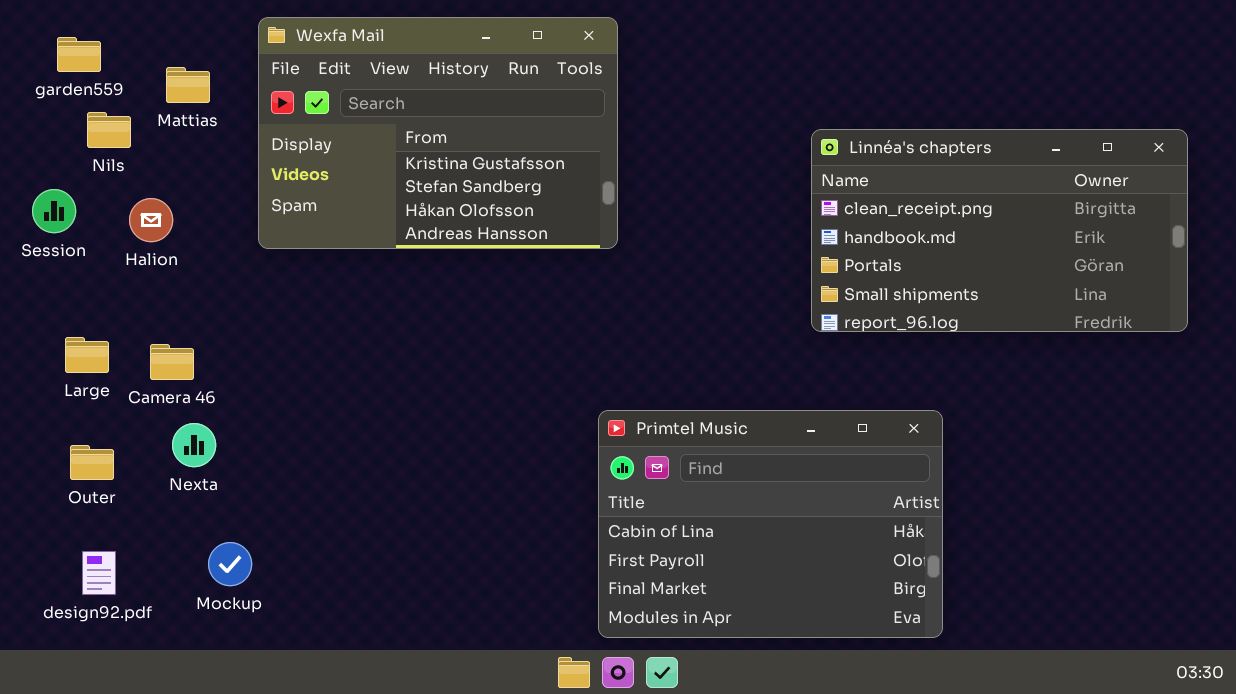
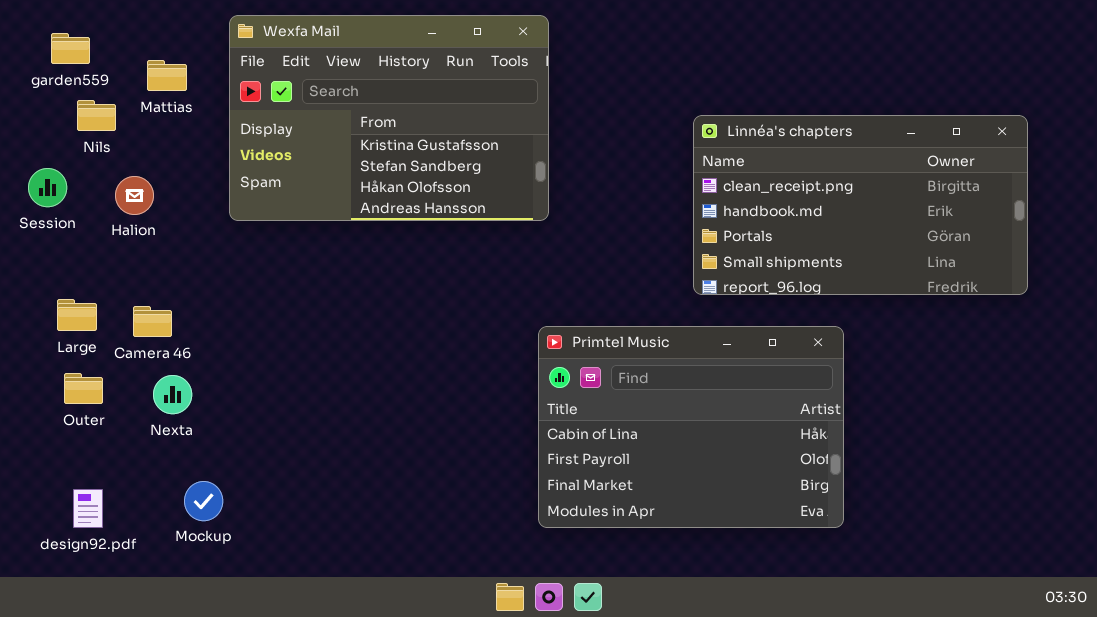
Linnéa's chapters: [811,129,1188,332] -> [693,115,1028,295], moved
Primtel Music: [598,410,943,638] -> [538,326,844,528], moved
Outer: [70,445,114,480] -> [64,373,103,404], moved

